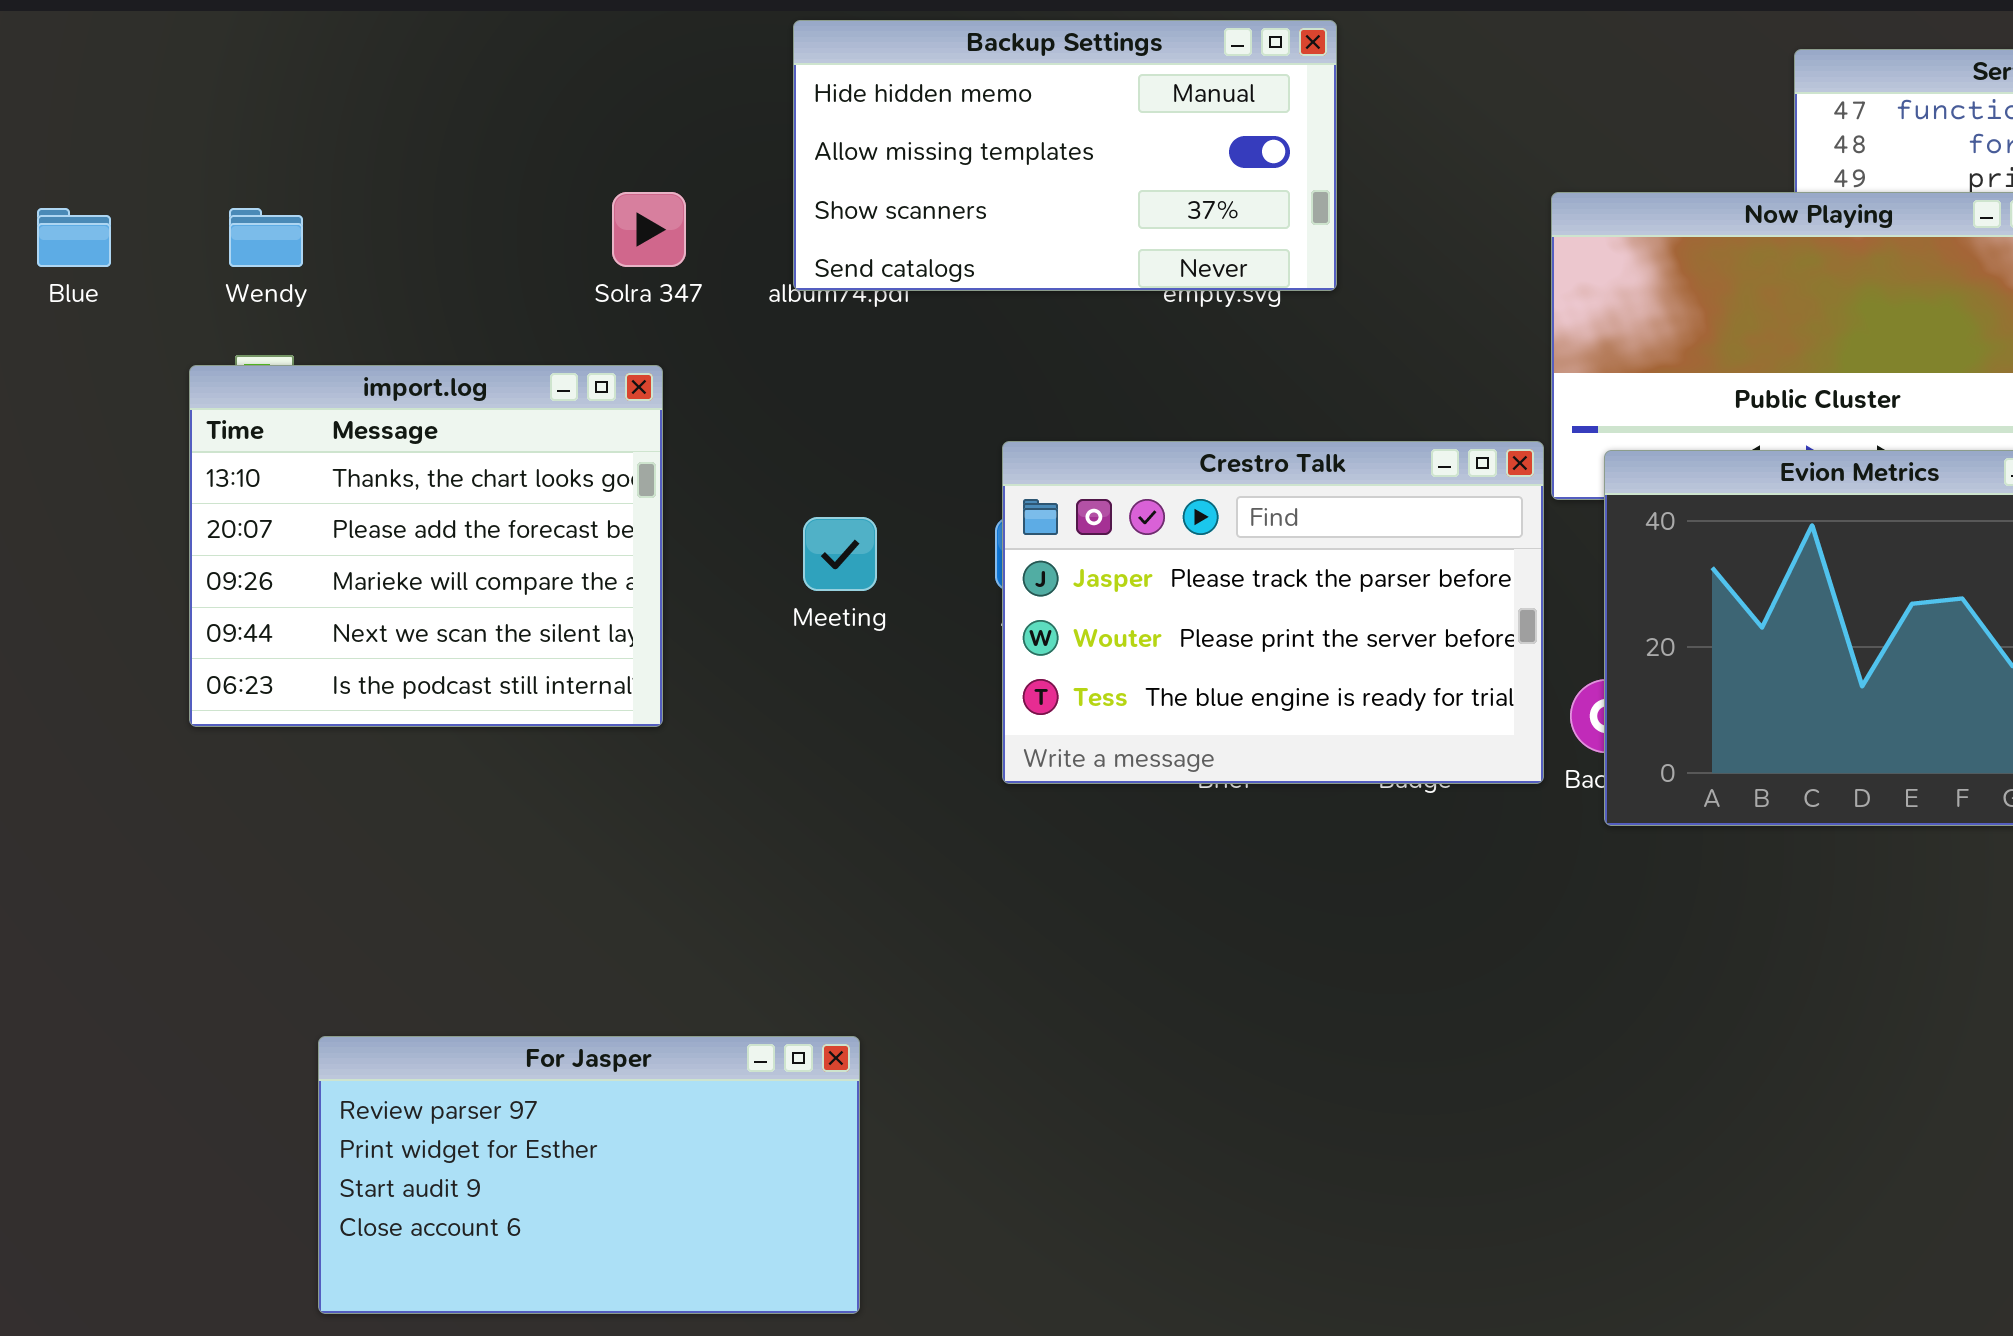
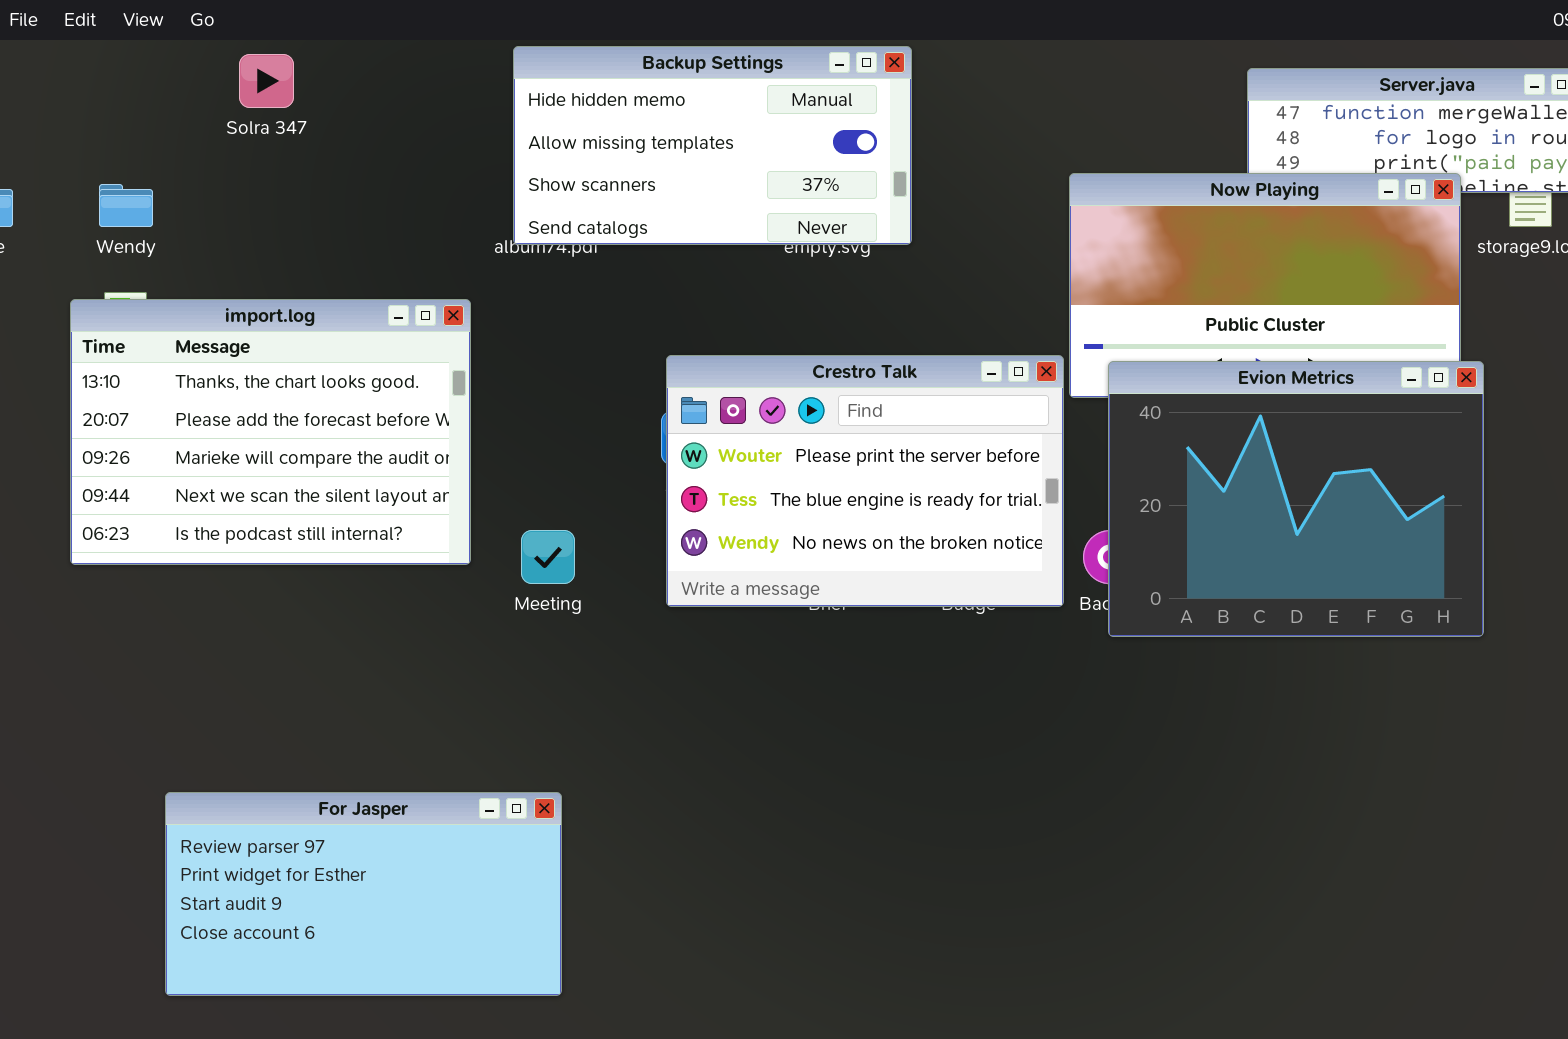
Solra 347: [612,192,686,267] -> [239,54,294,108], moved
import.log: [189,365,663,727] -> [70,299,471,565], resized
Crestro Talk: [1002,441,1544,784] -> [666,355,1064,607], scrolled down 1 row
Meeting: [803,517,877,591] -> [521,530,575,584], moved

